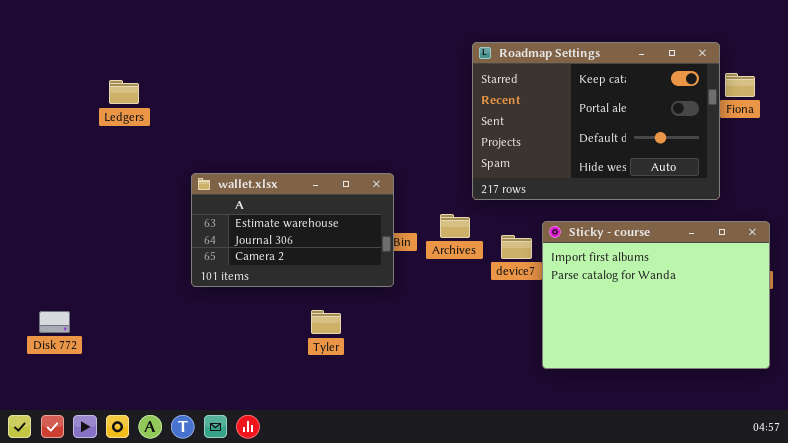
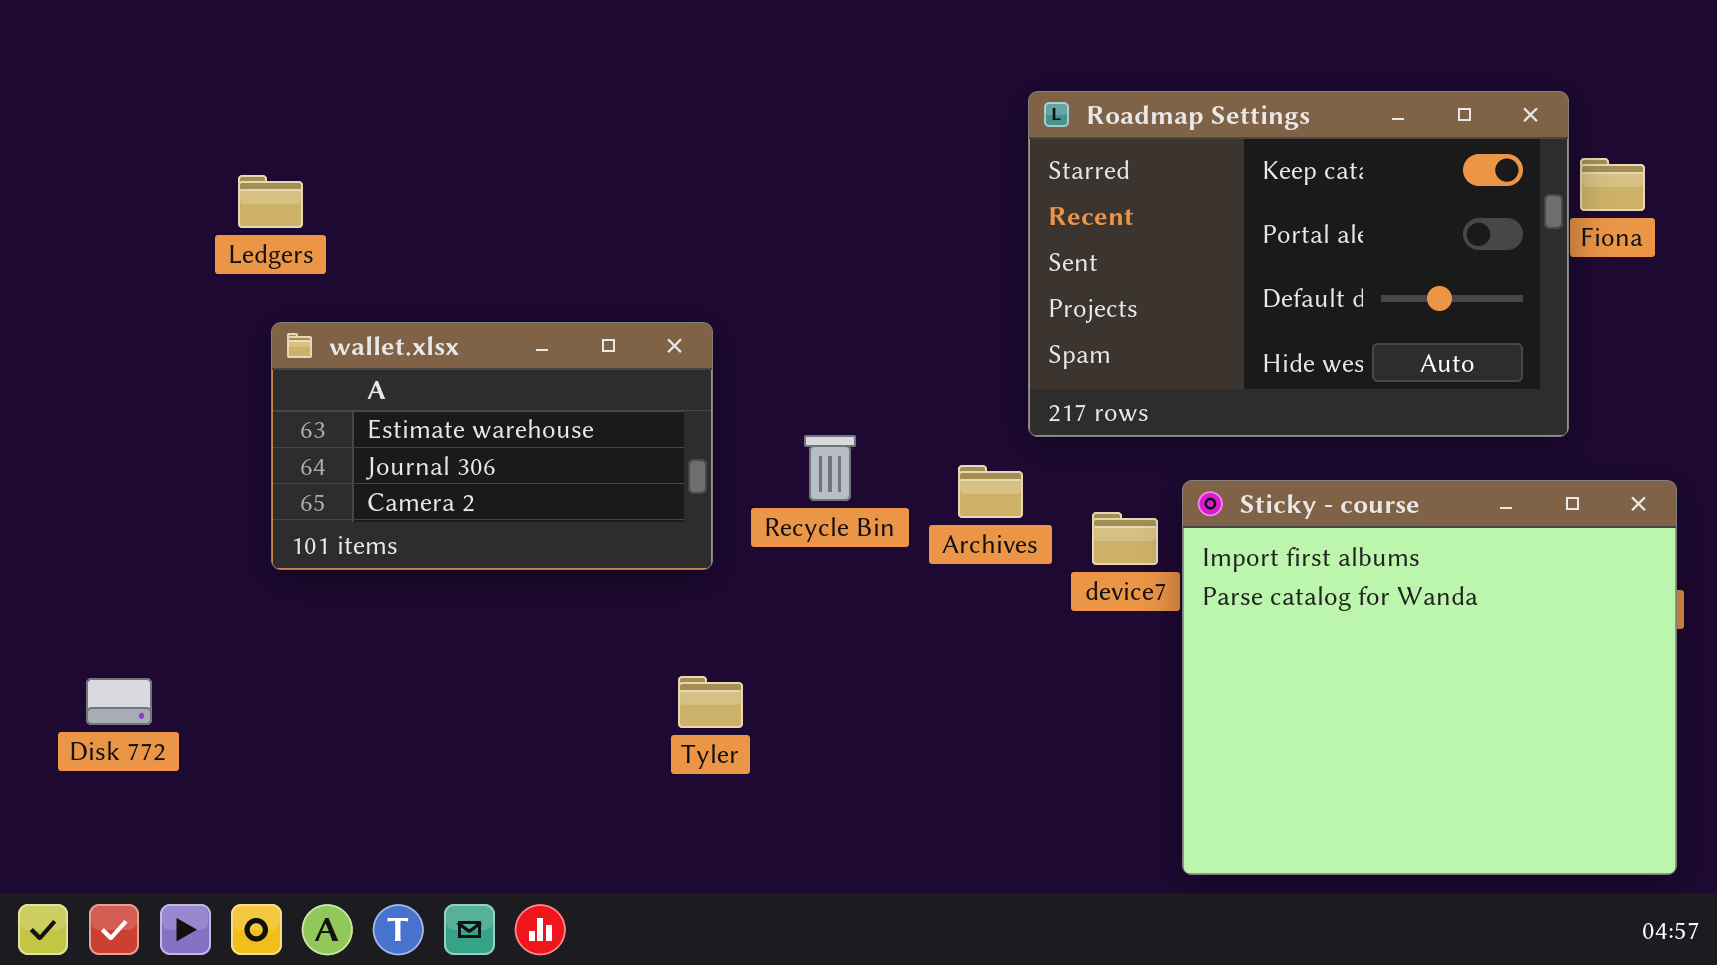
wallet.xlsx: [191,173,394,287] -> [271,322,713,570], moved
Sticky - course: [542,221,770,369] -> [1182,480,1677,875], resized

